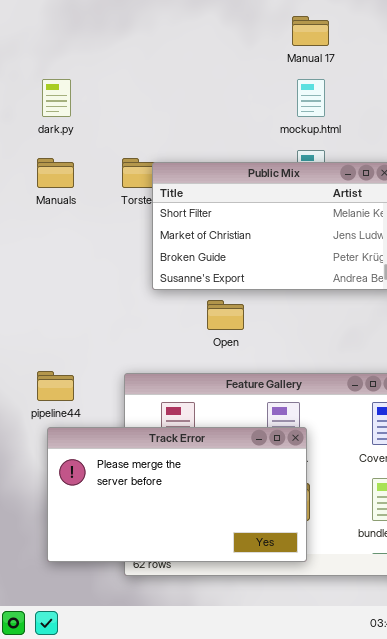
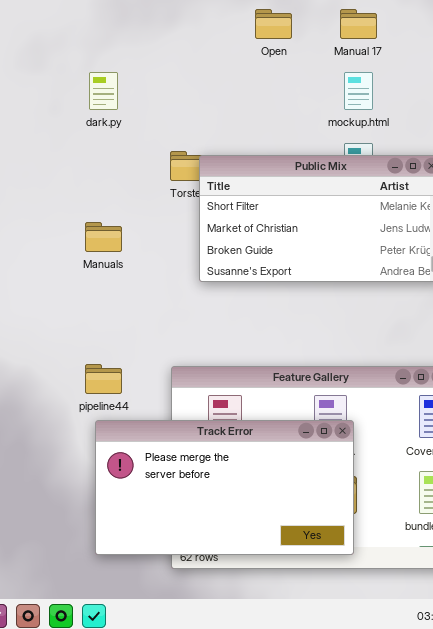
Manuals: [37,158,74,188] -> [85,222,122,252], moved
Open: [207,300,244,330] -> [255,9,292,39], moved

